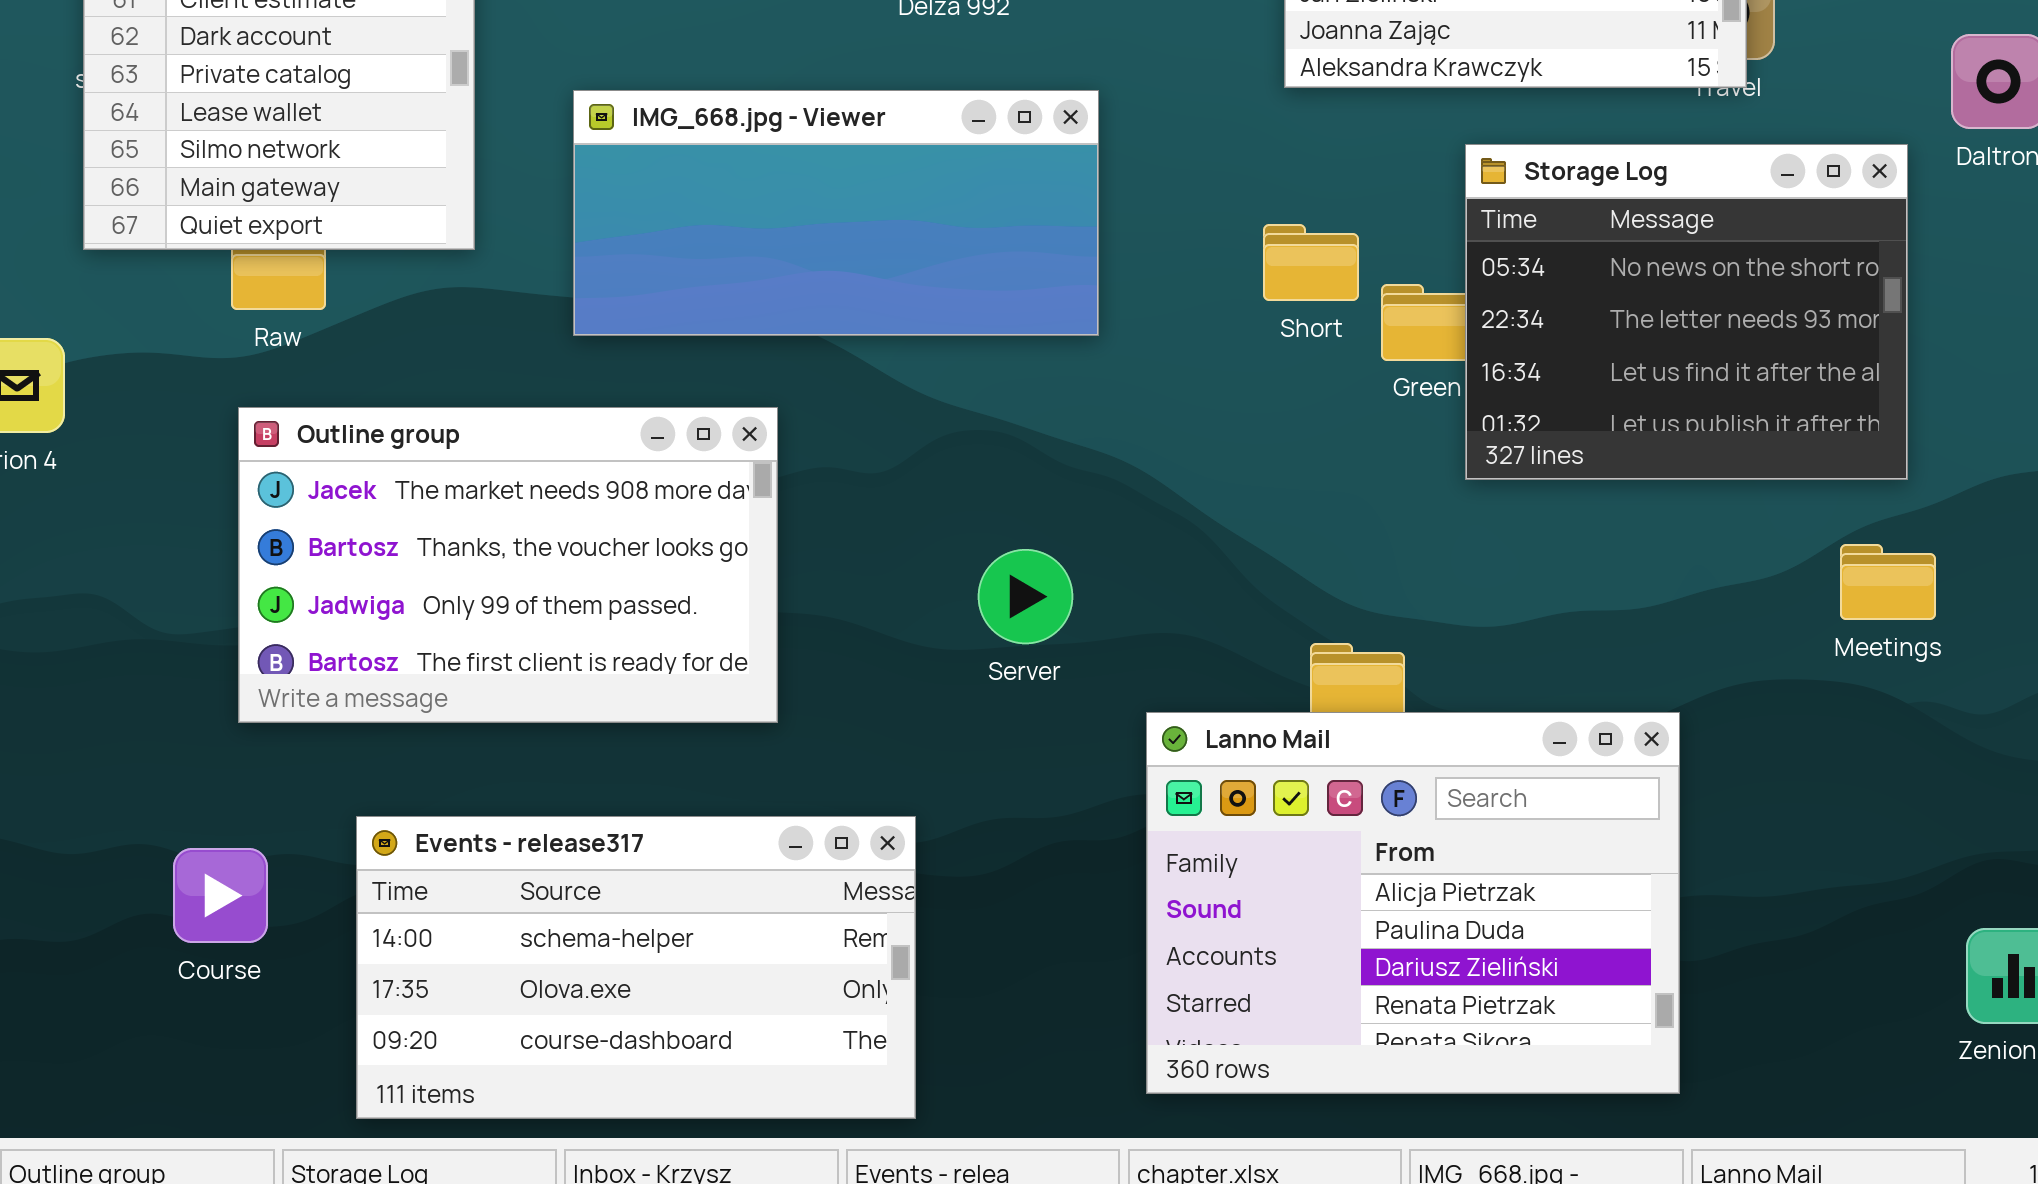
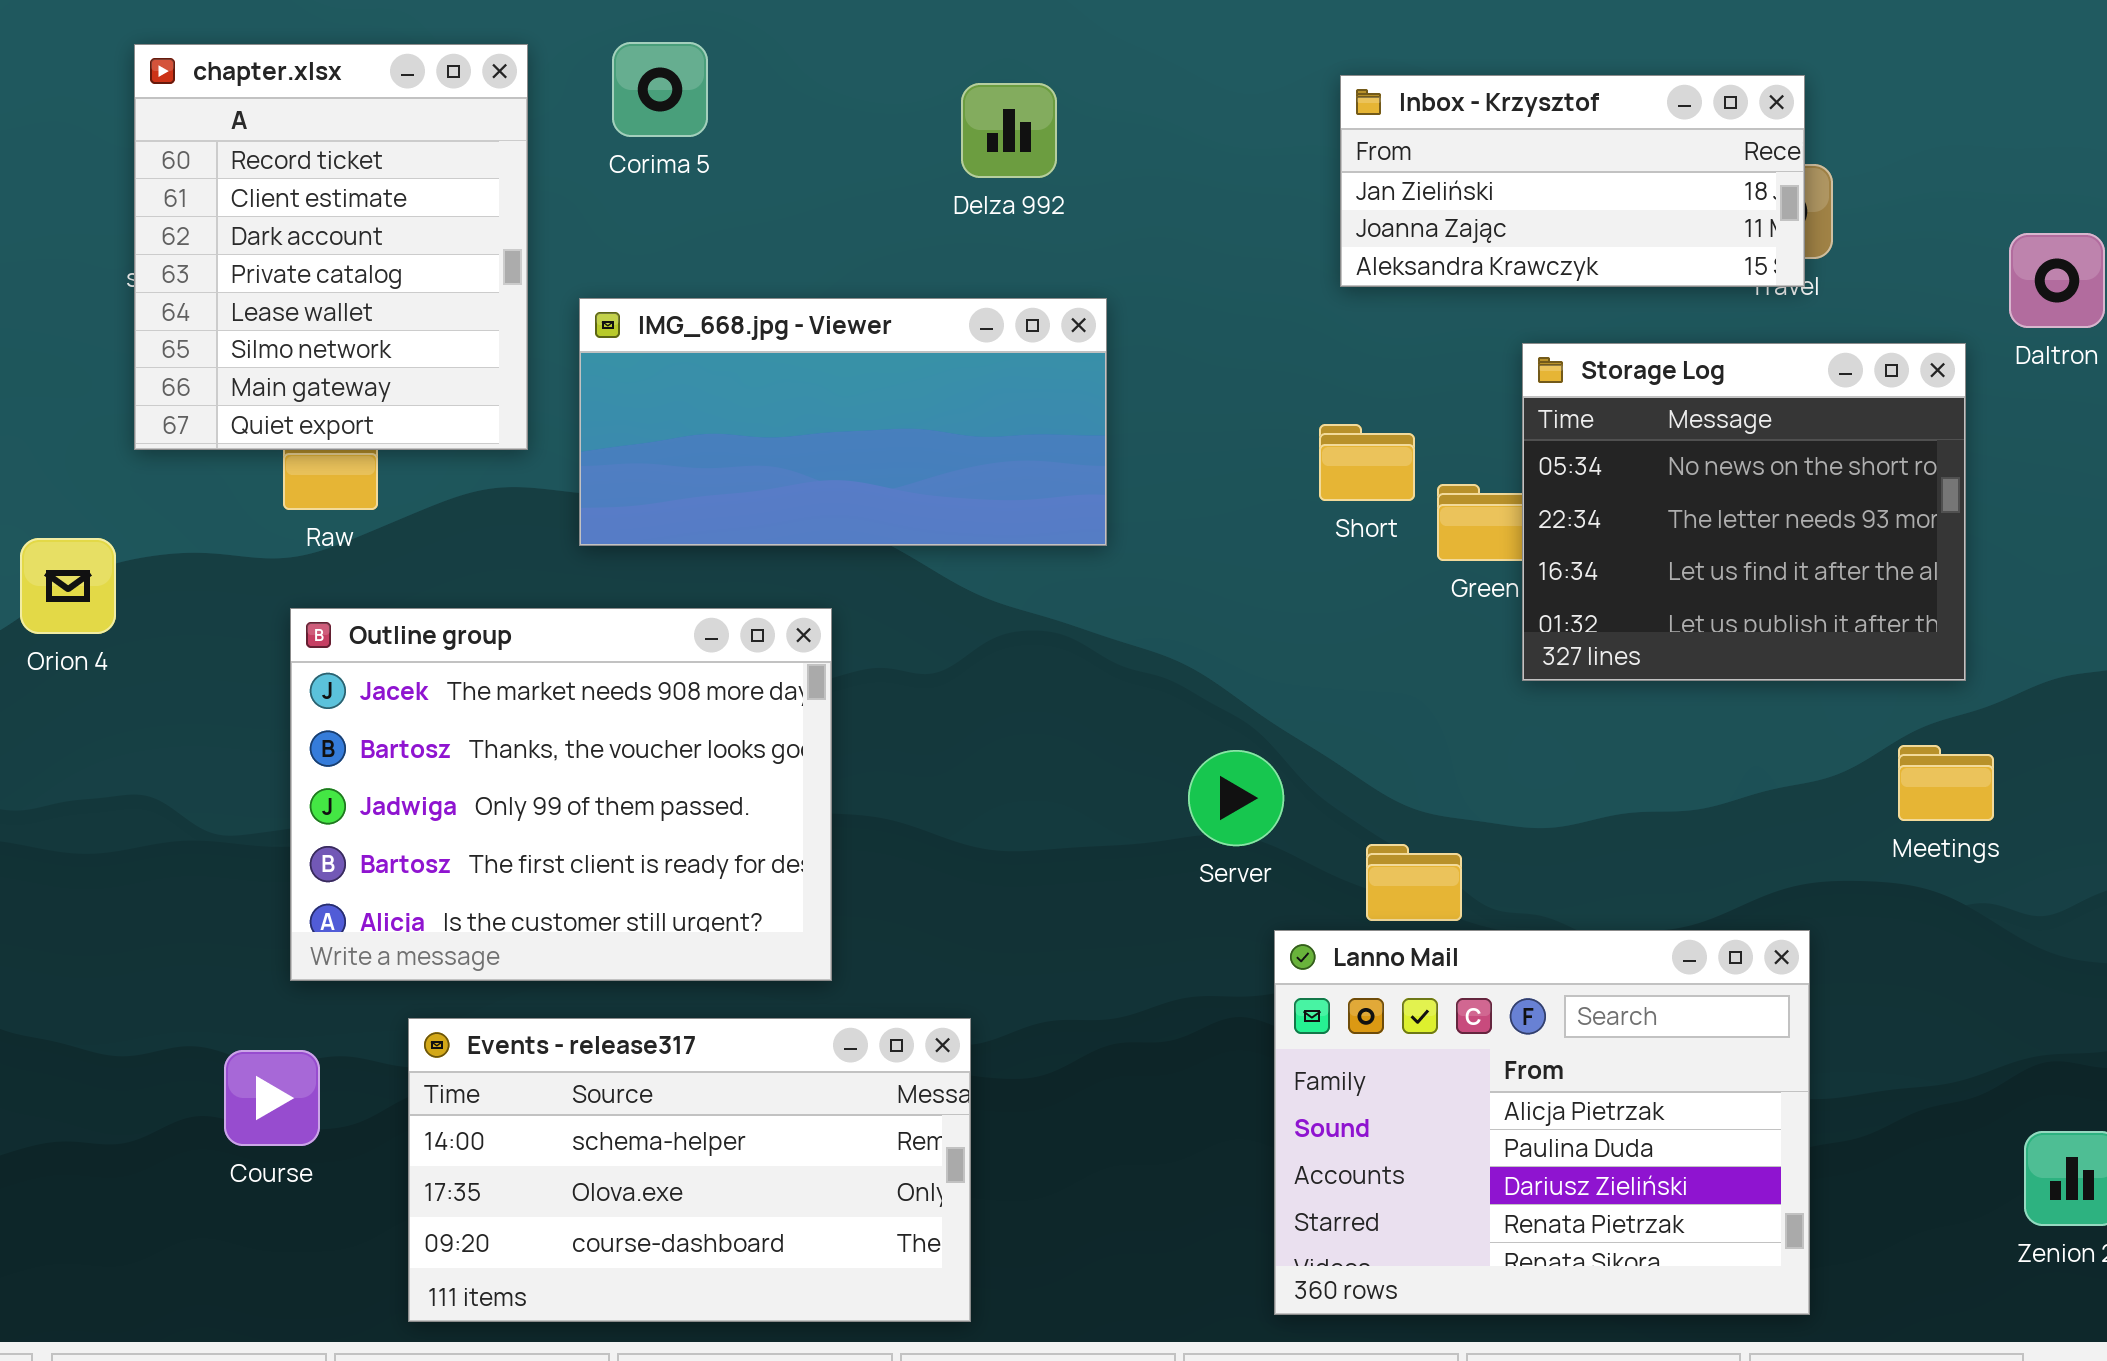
IMG_668.jpg - Viewer: [573,90,1099,336] -> [579,298,1107,546], moved
Outline group: [238,407,778,723] -> [290,608,832,981], resized
Server: [978,549,1073,644] -> [1188,750,1284,846], moved
Lanno Mail: [1146,712,1680,1094] -> [1274,930,1810,1315], moved

